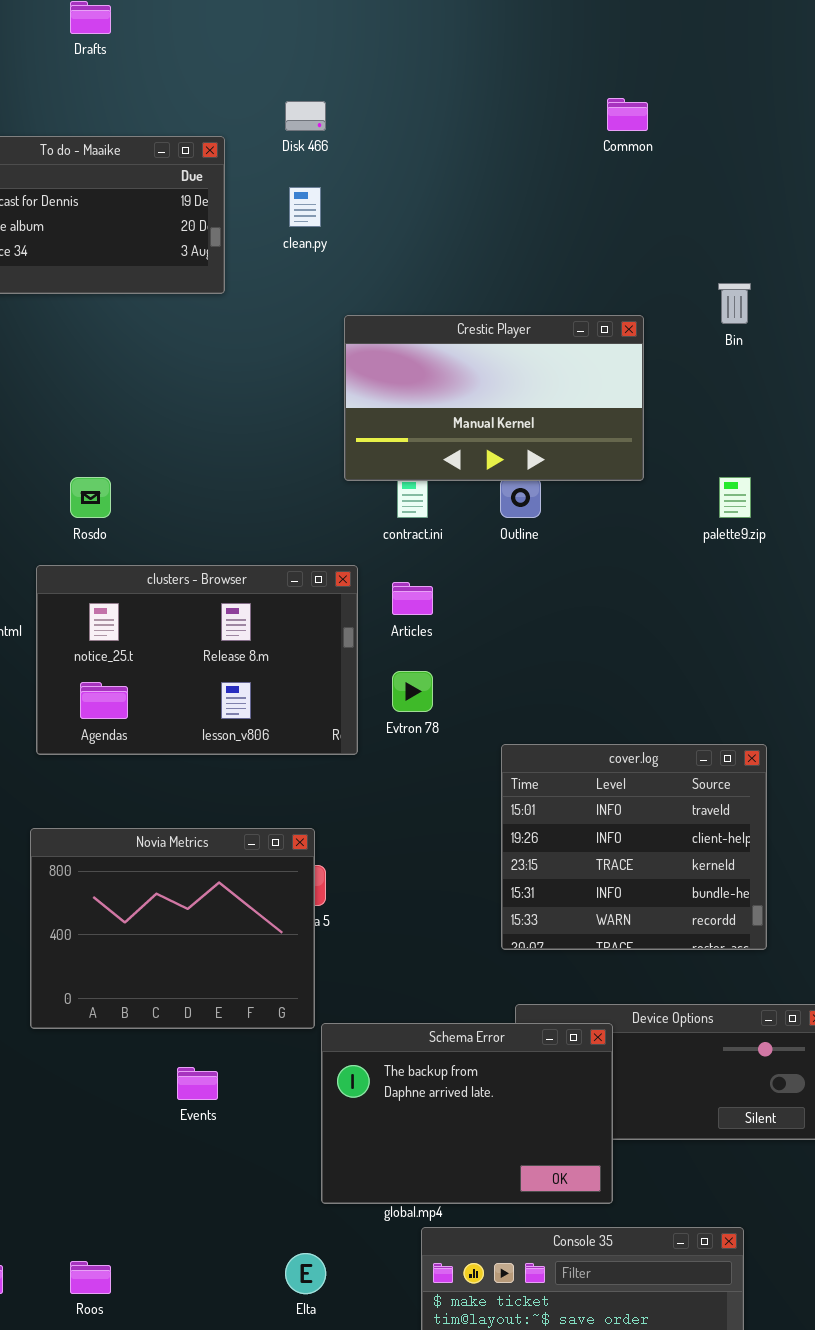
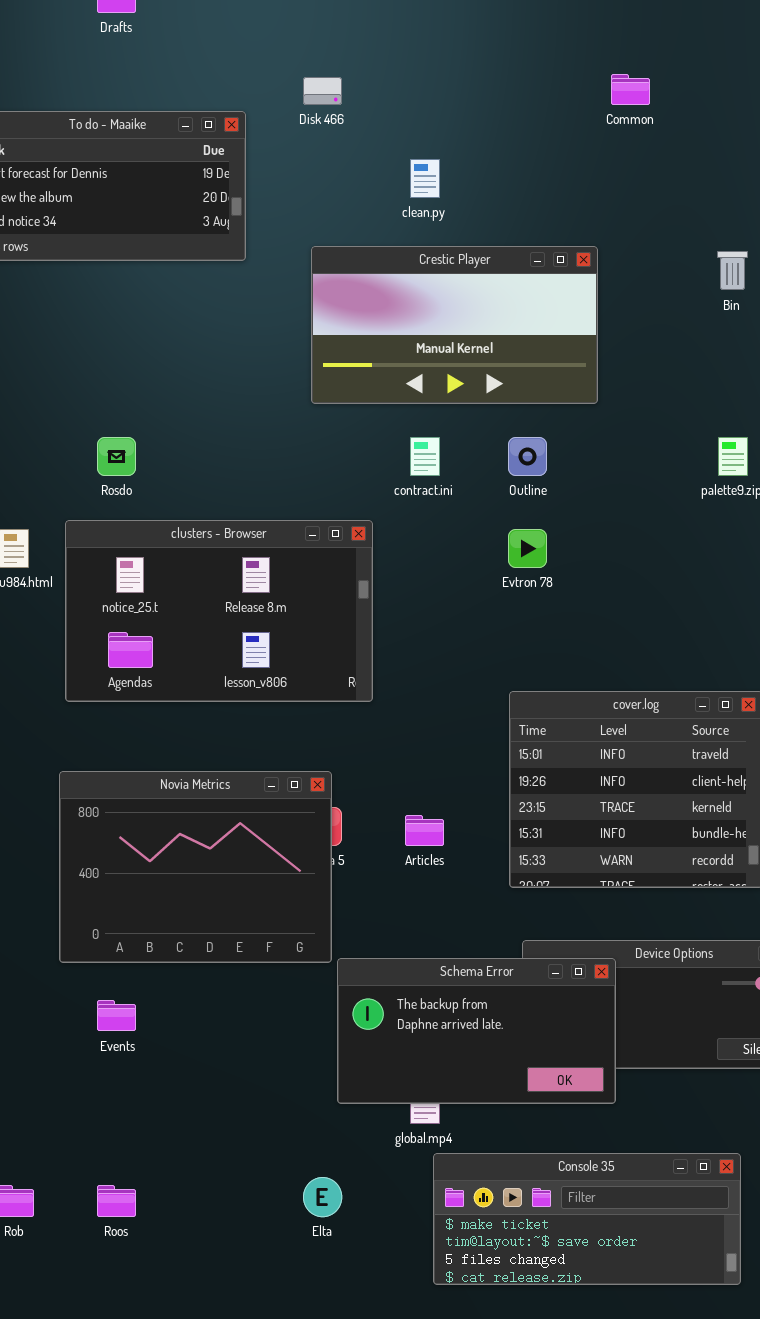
clean.py: [289,187,321,227] -> [410,159,440,198], moved
Crestic Player: [344,315,644,481] -> [311,246,598,404], moved
Articles: [392,582,433,615] -> [405,815,444,846], moved
Evtron 78: [392,671,433,712] -> [508,529,547,568], moved
Schema Error: [321,1023,613,1204] -> [337,958,616,1104], resized
Events: [177,1067,218,1100] -> [97,1000,136,1031], moved

